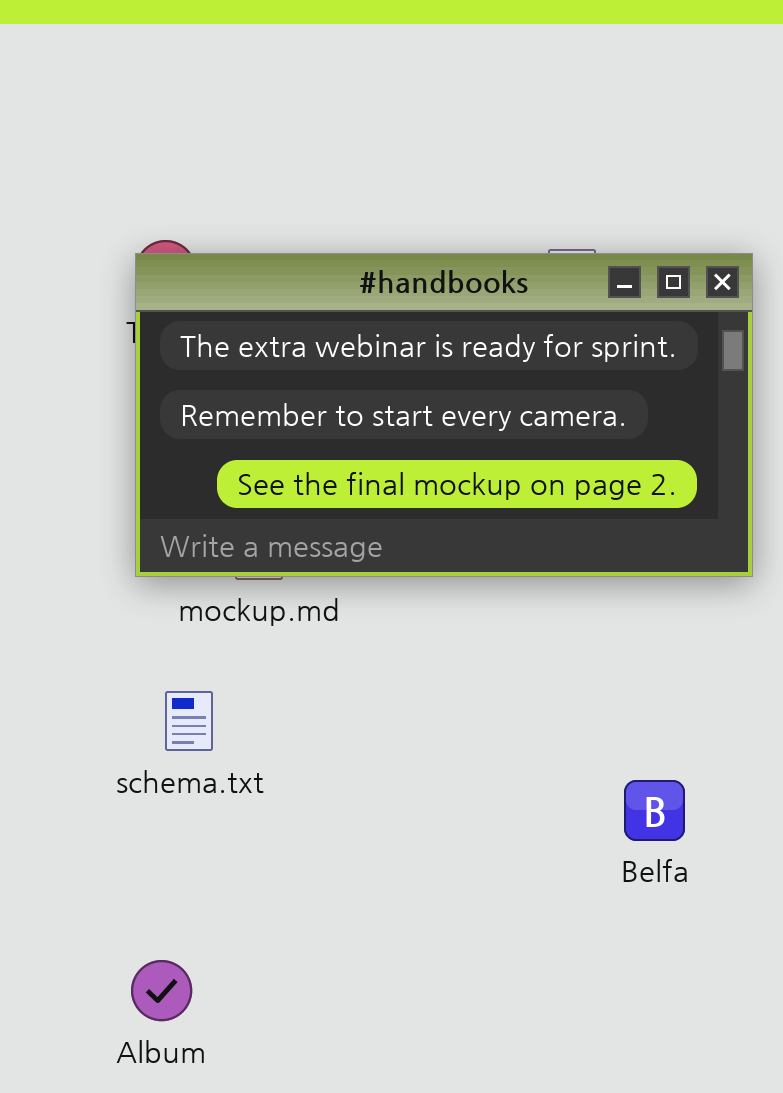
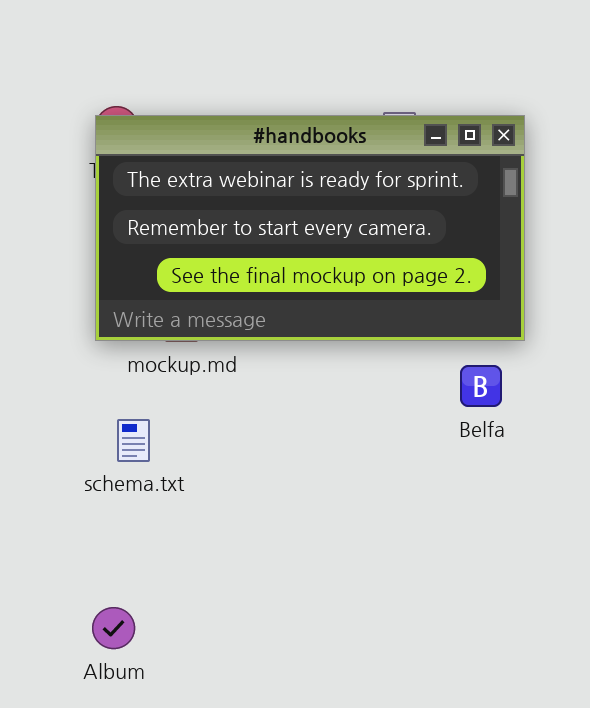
Belfa: [624,780,685,841] -> [460,365,502,407], moved

